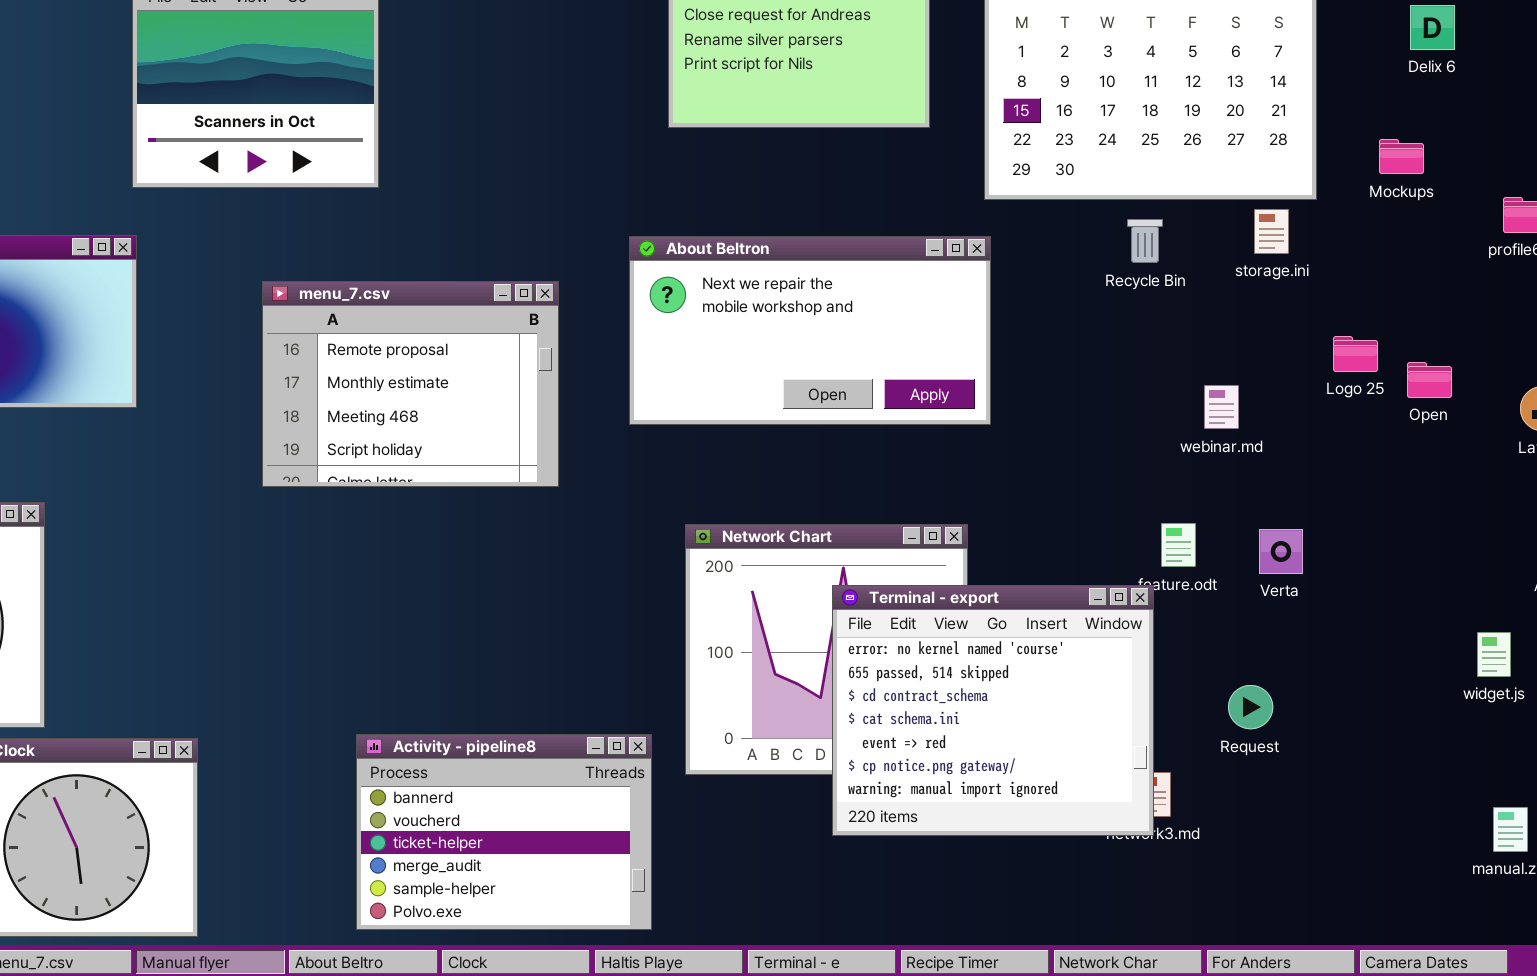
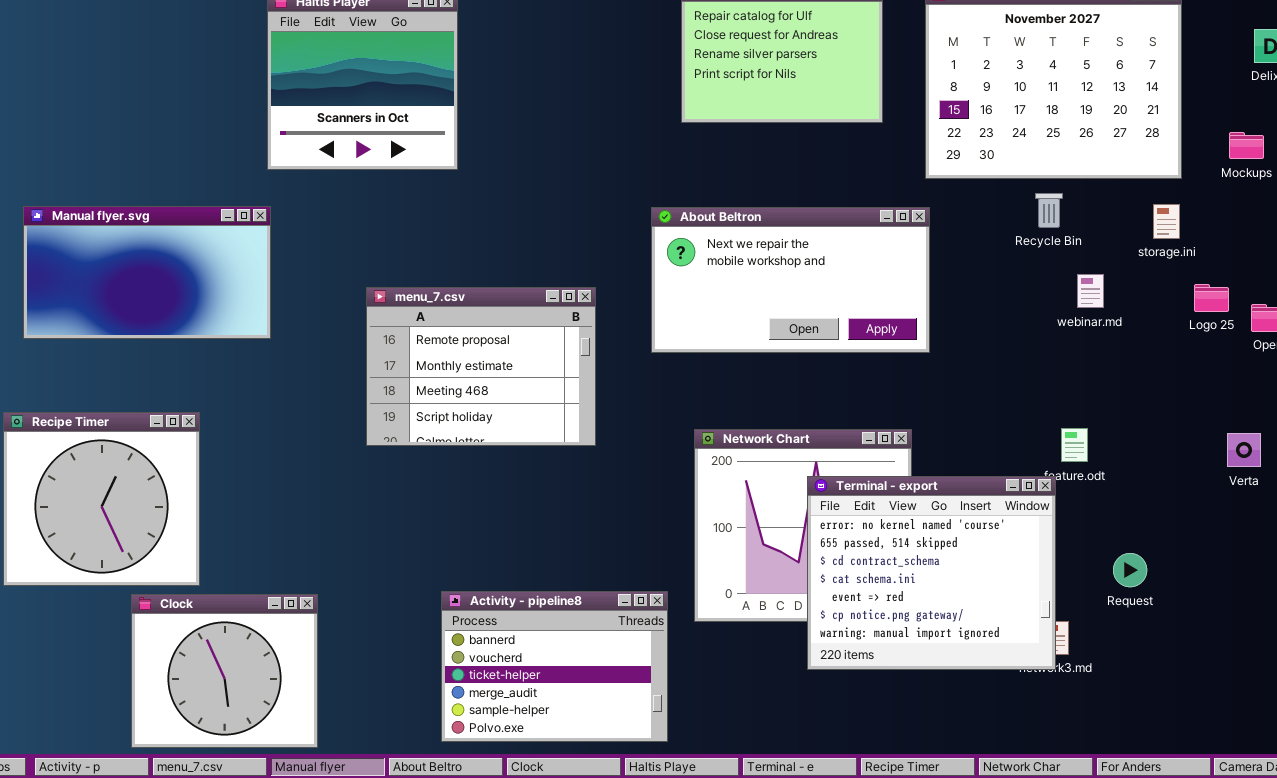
storage.ini: [1254,209,1289,254] -> [1153,204,1180,239], moved
menu_7.csv: [262,281,559,487] -> [366,287,596,446], moved
webinar.md: [1204,385,1239,429] -> [1077,274,1104,308], moved
Verta: [1259,529,1303,574] -> [1227,433,1261,467], moved

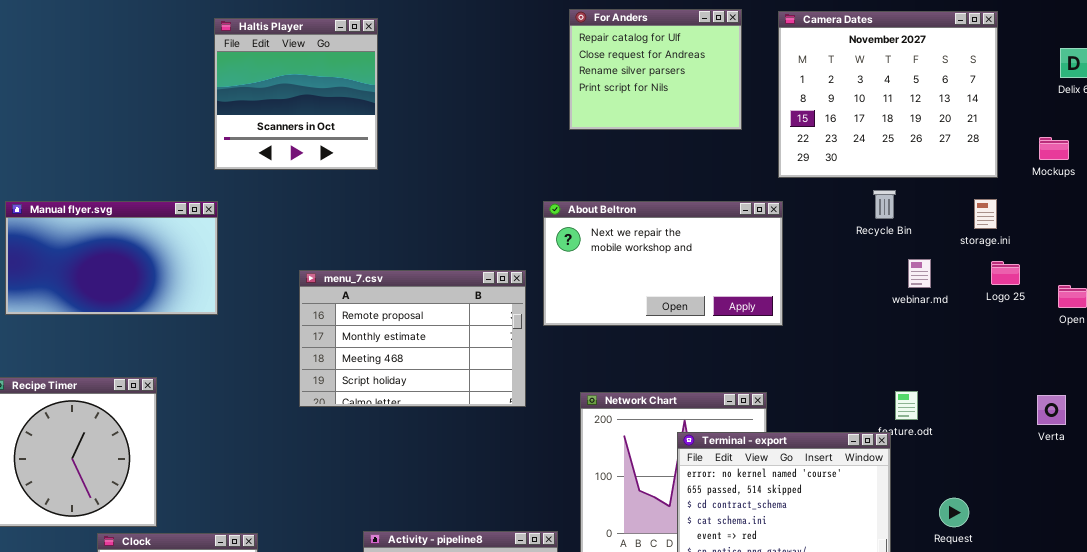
Logo 25: [1194,284,1229,312] -> [991,261,1020,285], moved
menu_7.csv: [366,287,596,446] -> [299,270,526,407], resized

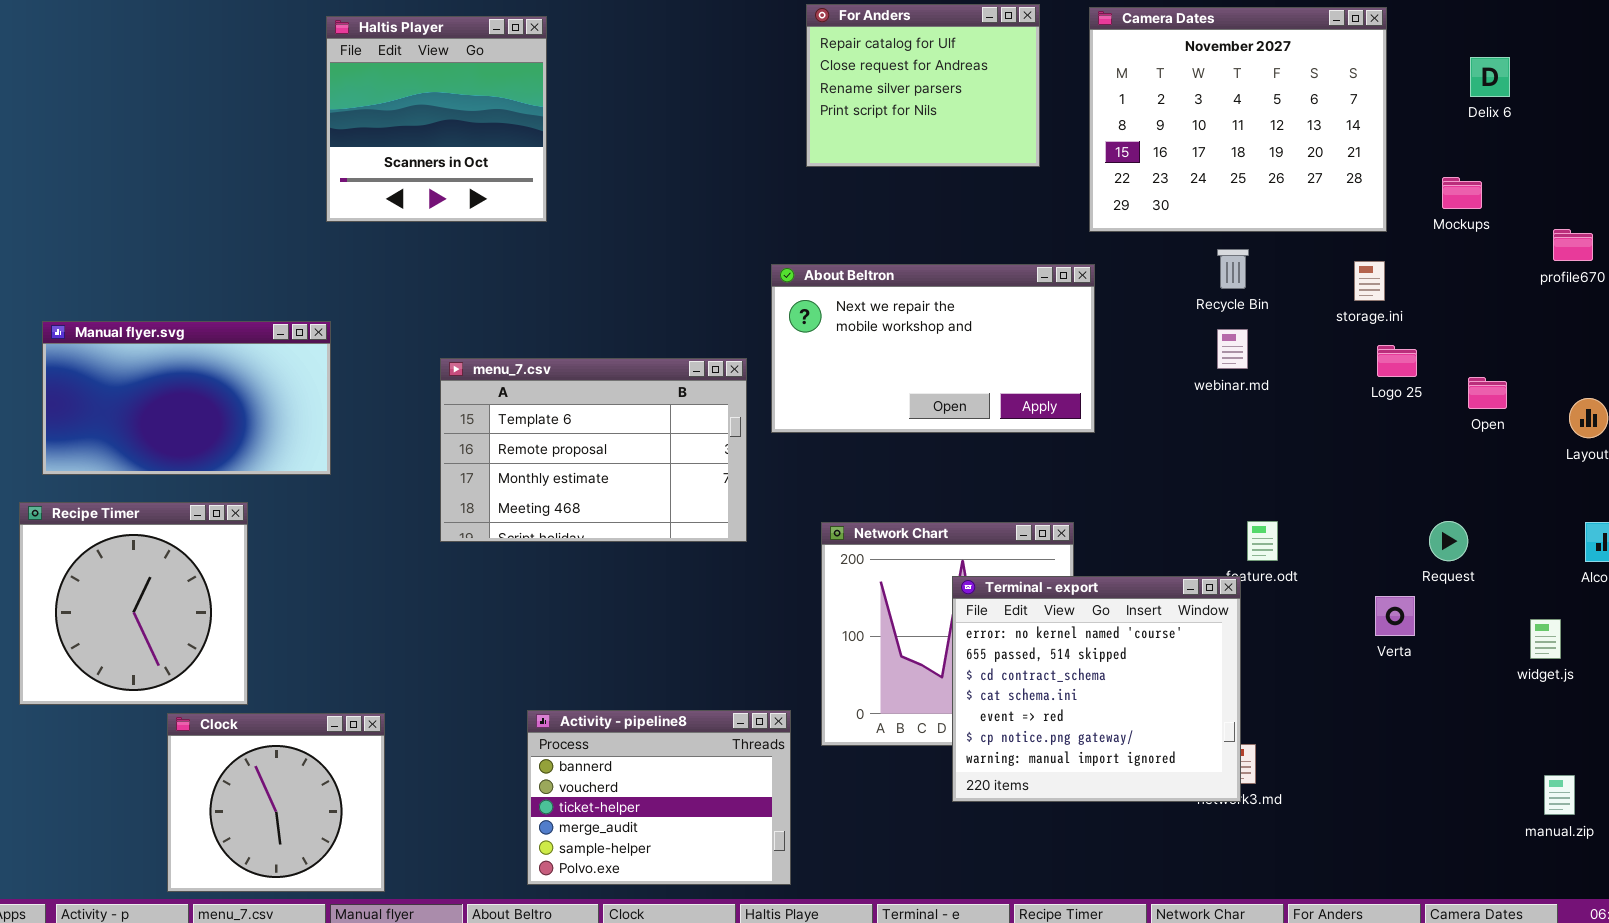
Manual flyer.svg: [5,201,218,315] -> [42,321,331,475], moved
webinar.md: [908,259,931,288] -> [1217,329,1248,369], moved
menu_7.csv: [299,270,526,407] -> [440,358,747,542], scrolled up 1 row
Verta: [1037,395,1066,425] -> [1375,596,1415,636], moved
Request: [939,498,969,527] -> [1429,521,1468,561], moved

